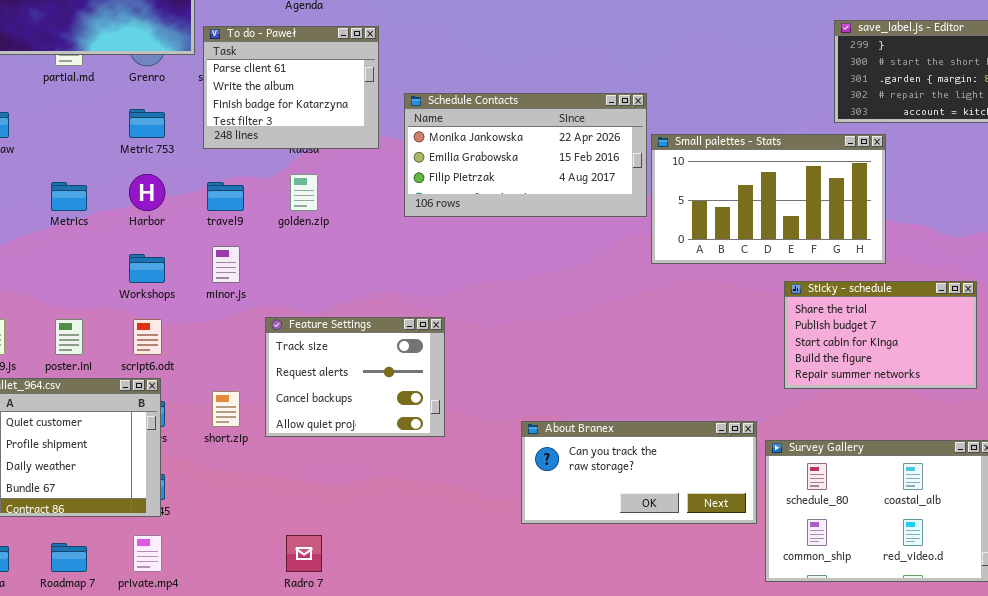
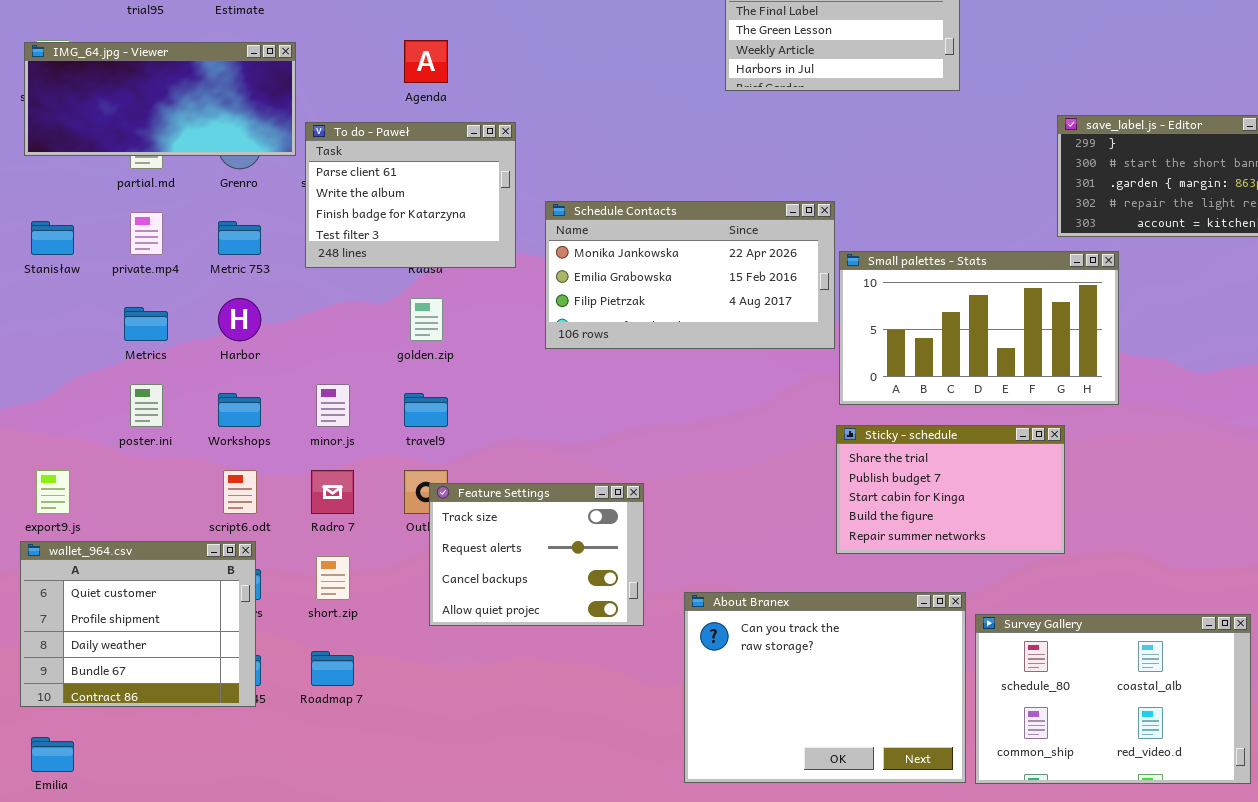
travel9: [207,182,244,211] -> [404,393,448,427], moved
Sticky - schedule: [784,281,977,389] -> [836,425,1065,554], moved
Feature Settings: [265,317,445,437] -> [429,483,644,626], moved
poster.ini: [55,319,83,355] -> [130,384,163,427], moved
About Branex: [521,421,757,524] -> [684,592,966,783], resized
private.mp4: [133,535,162,572] -> [130,212,163,255], moved
Radro 7: [286,535,322,572] -> [311,470,354,514], moved
Roadmap 7: [51,543,87,572] -> [311,651,354,686], moved

